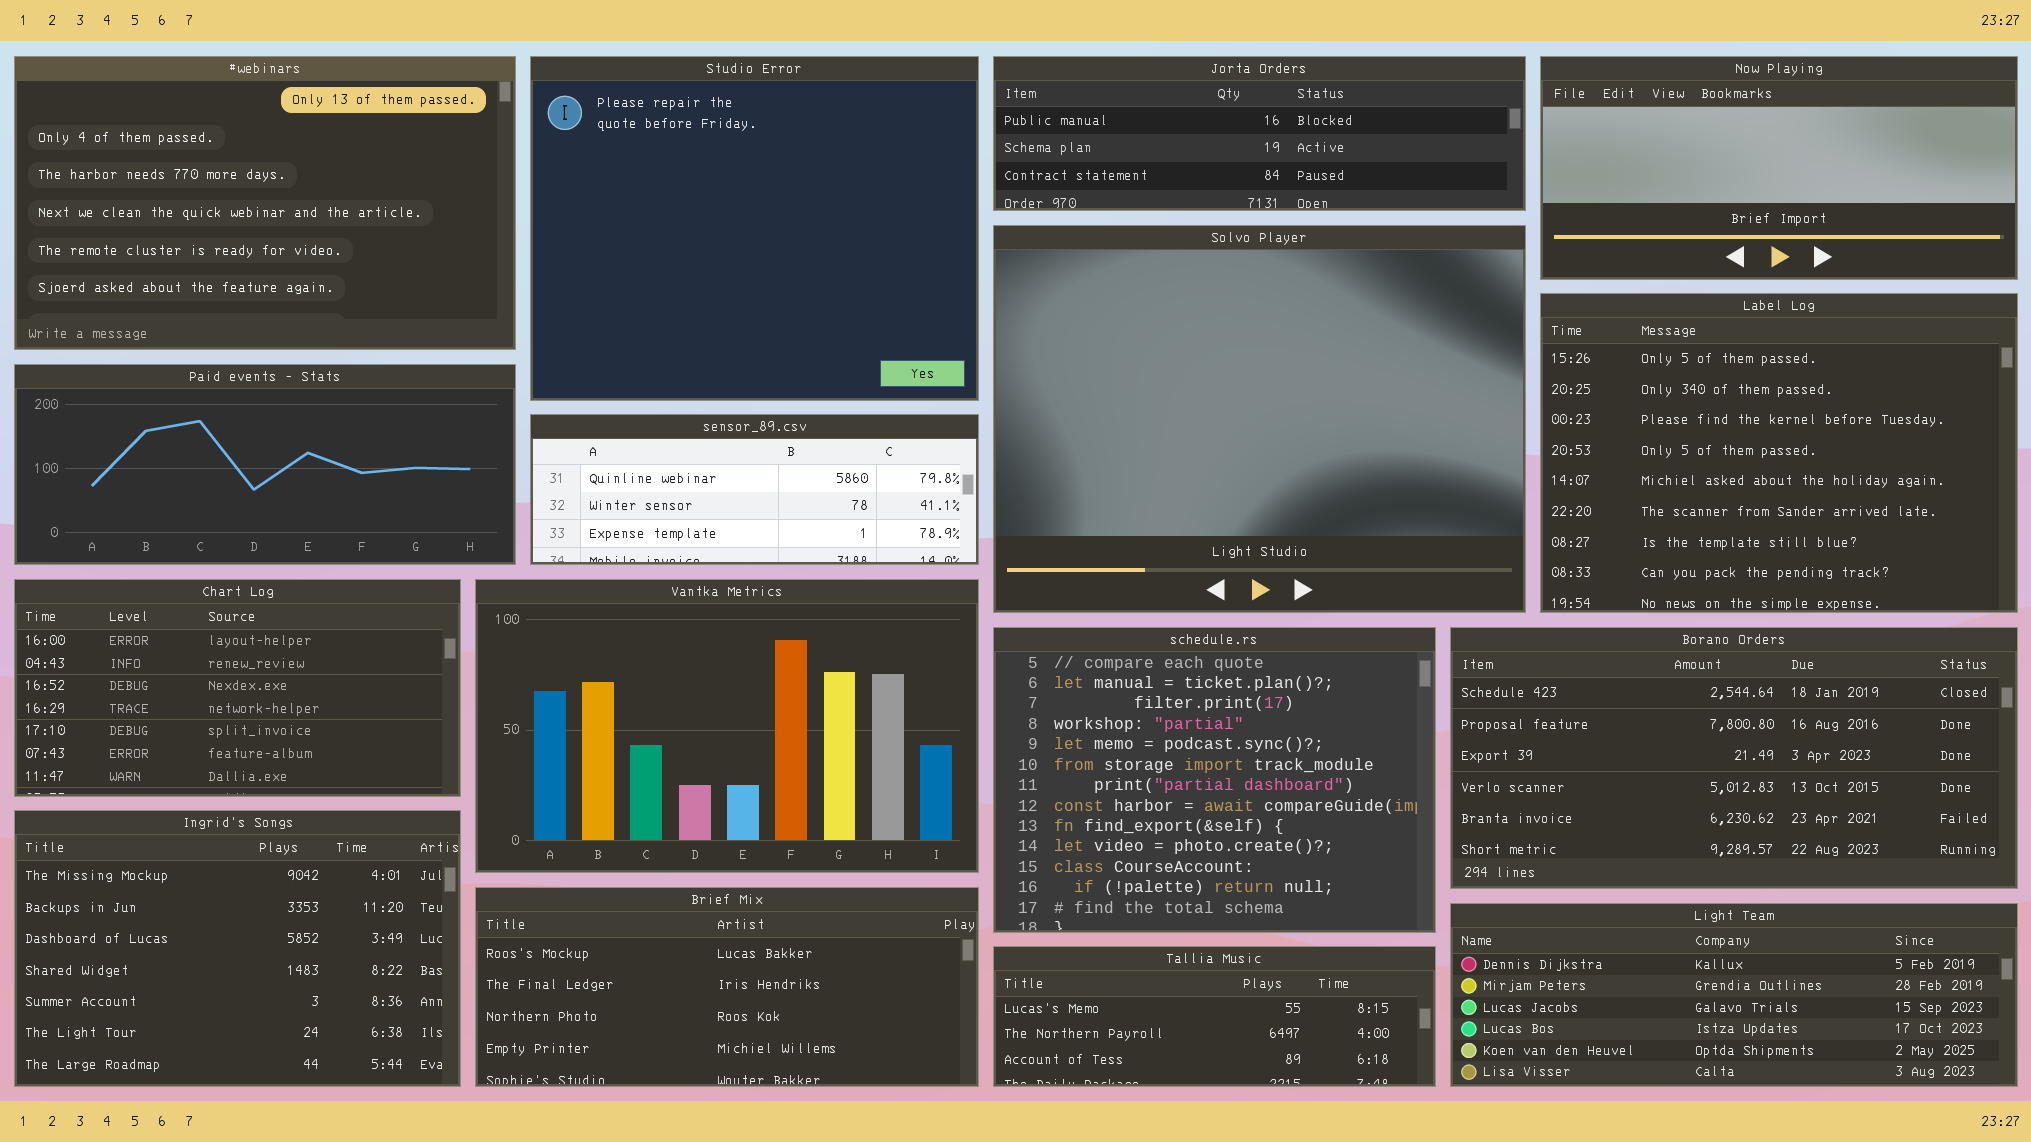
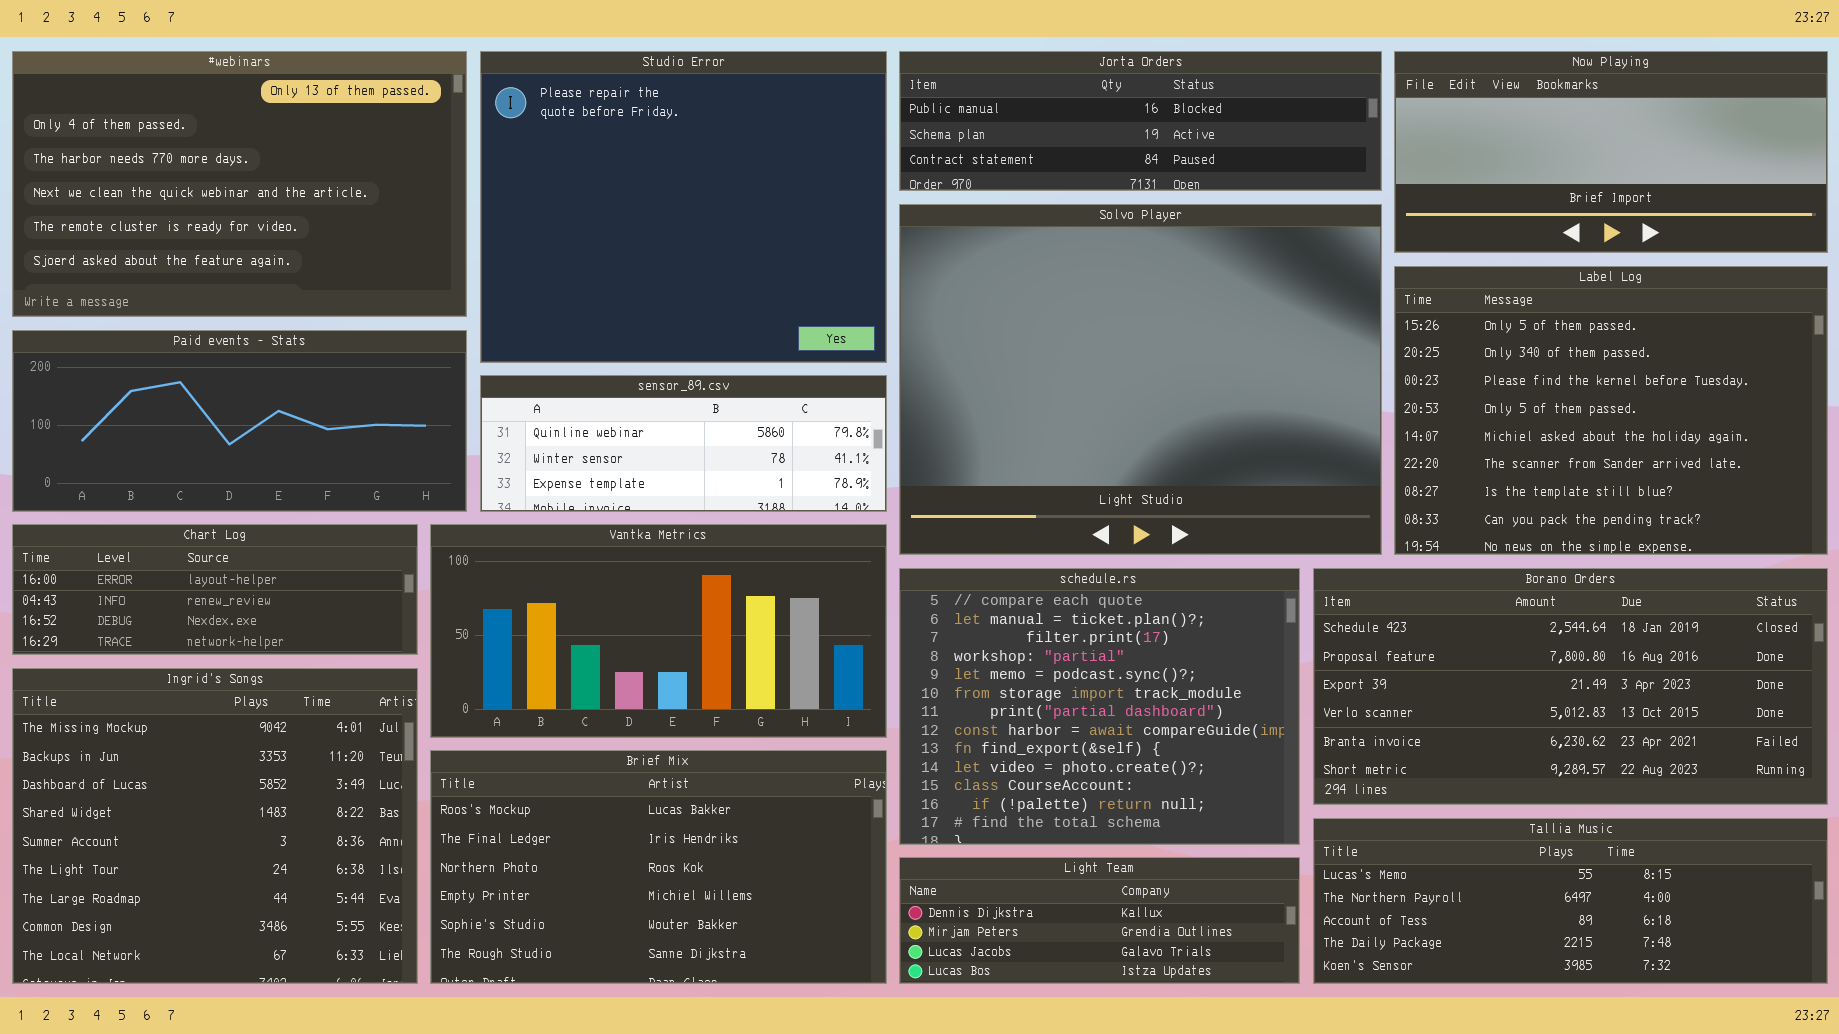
Chart Log: [14,579,461,797] -> [12,524,418,655], resized
Vantka Metrics: [475,579,979,873] -> [430,524,887,738], resized
Ingrid's Songs: [14,810,461,1087] -> [12,668,418,984], resized
Brief Mix: [475,887,979,1087] -> [430,750,887,984], resized
Light Team: [1450,903,2018,1087] -> [899,857,1300,984], moved, resized
Tallia Music: [993,946,1436,1087] -> [1313,818,1828,984], moved, resized

